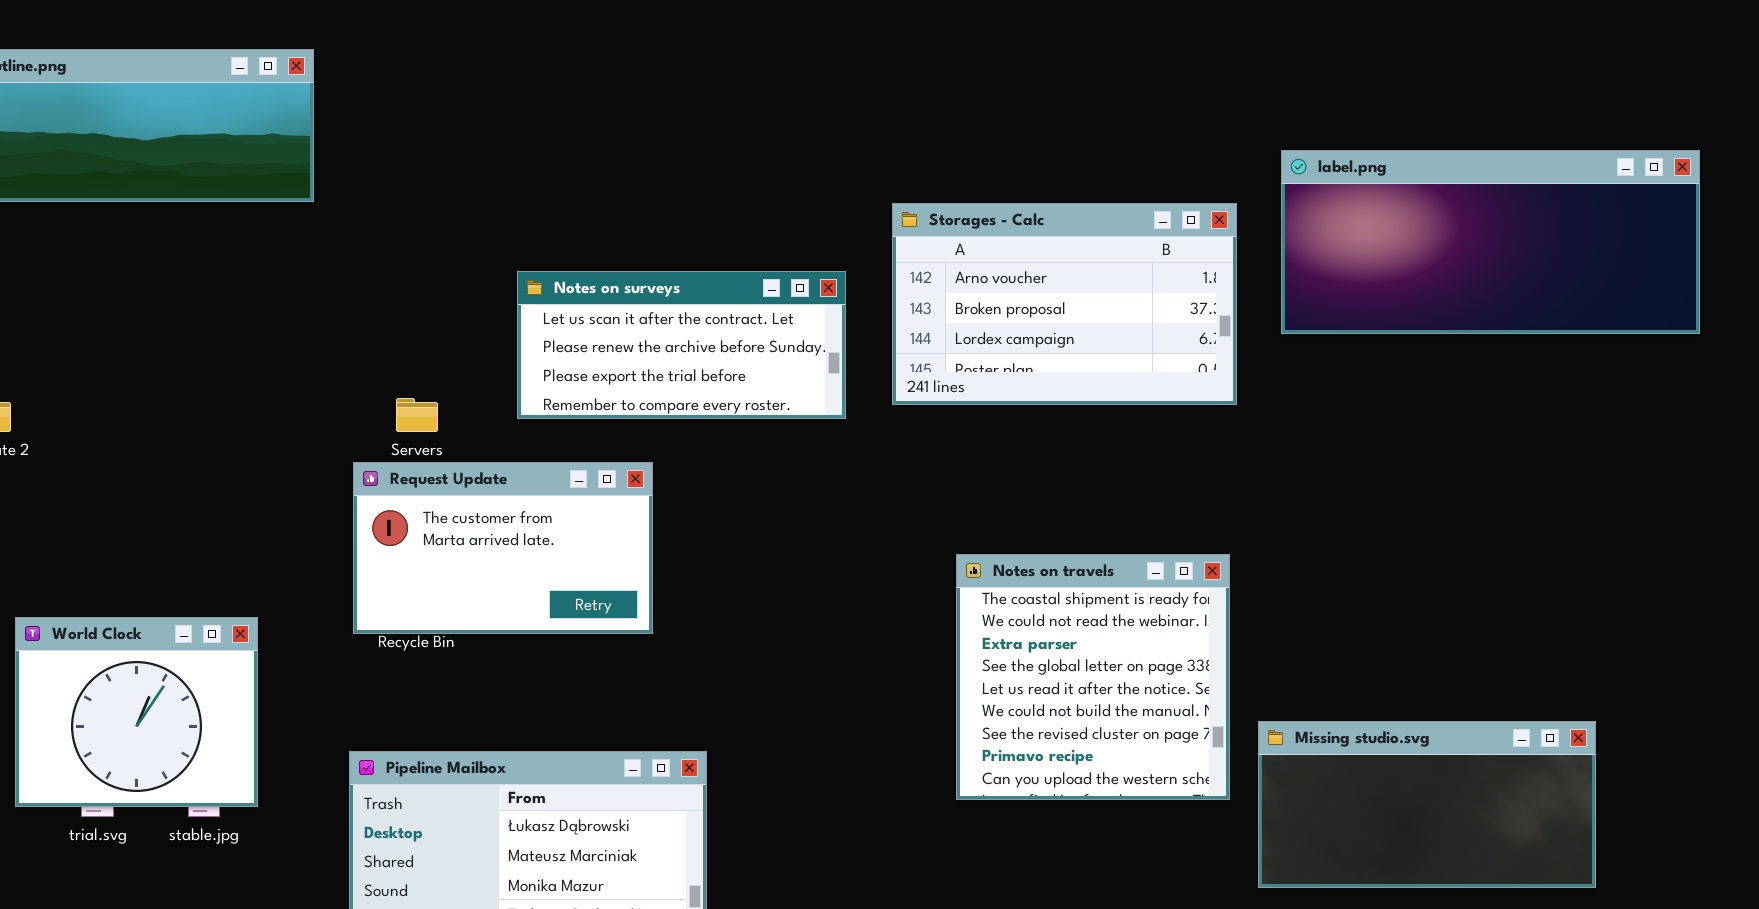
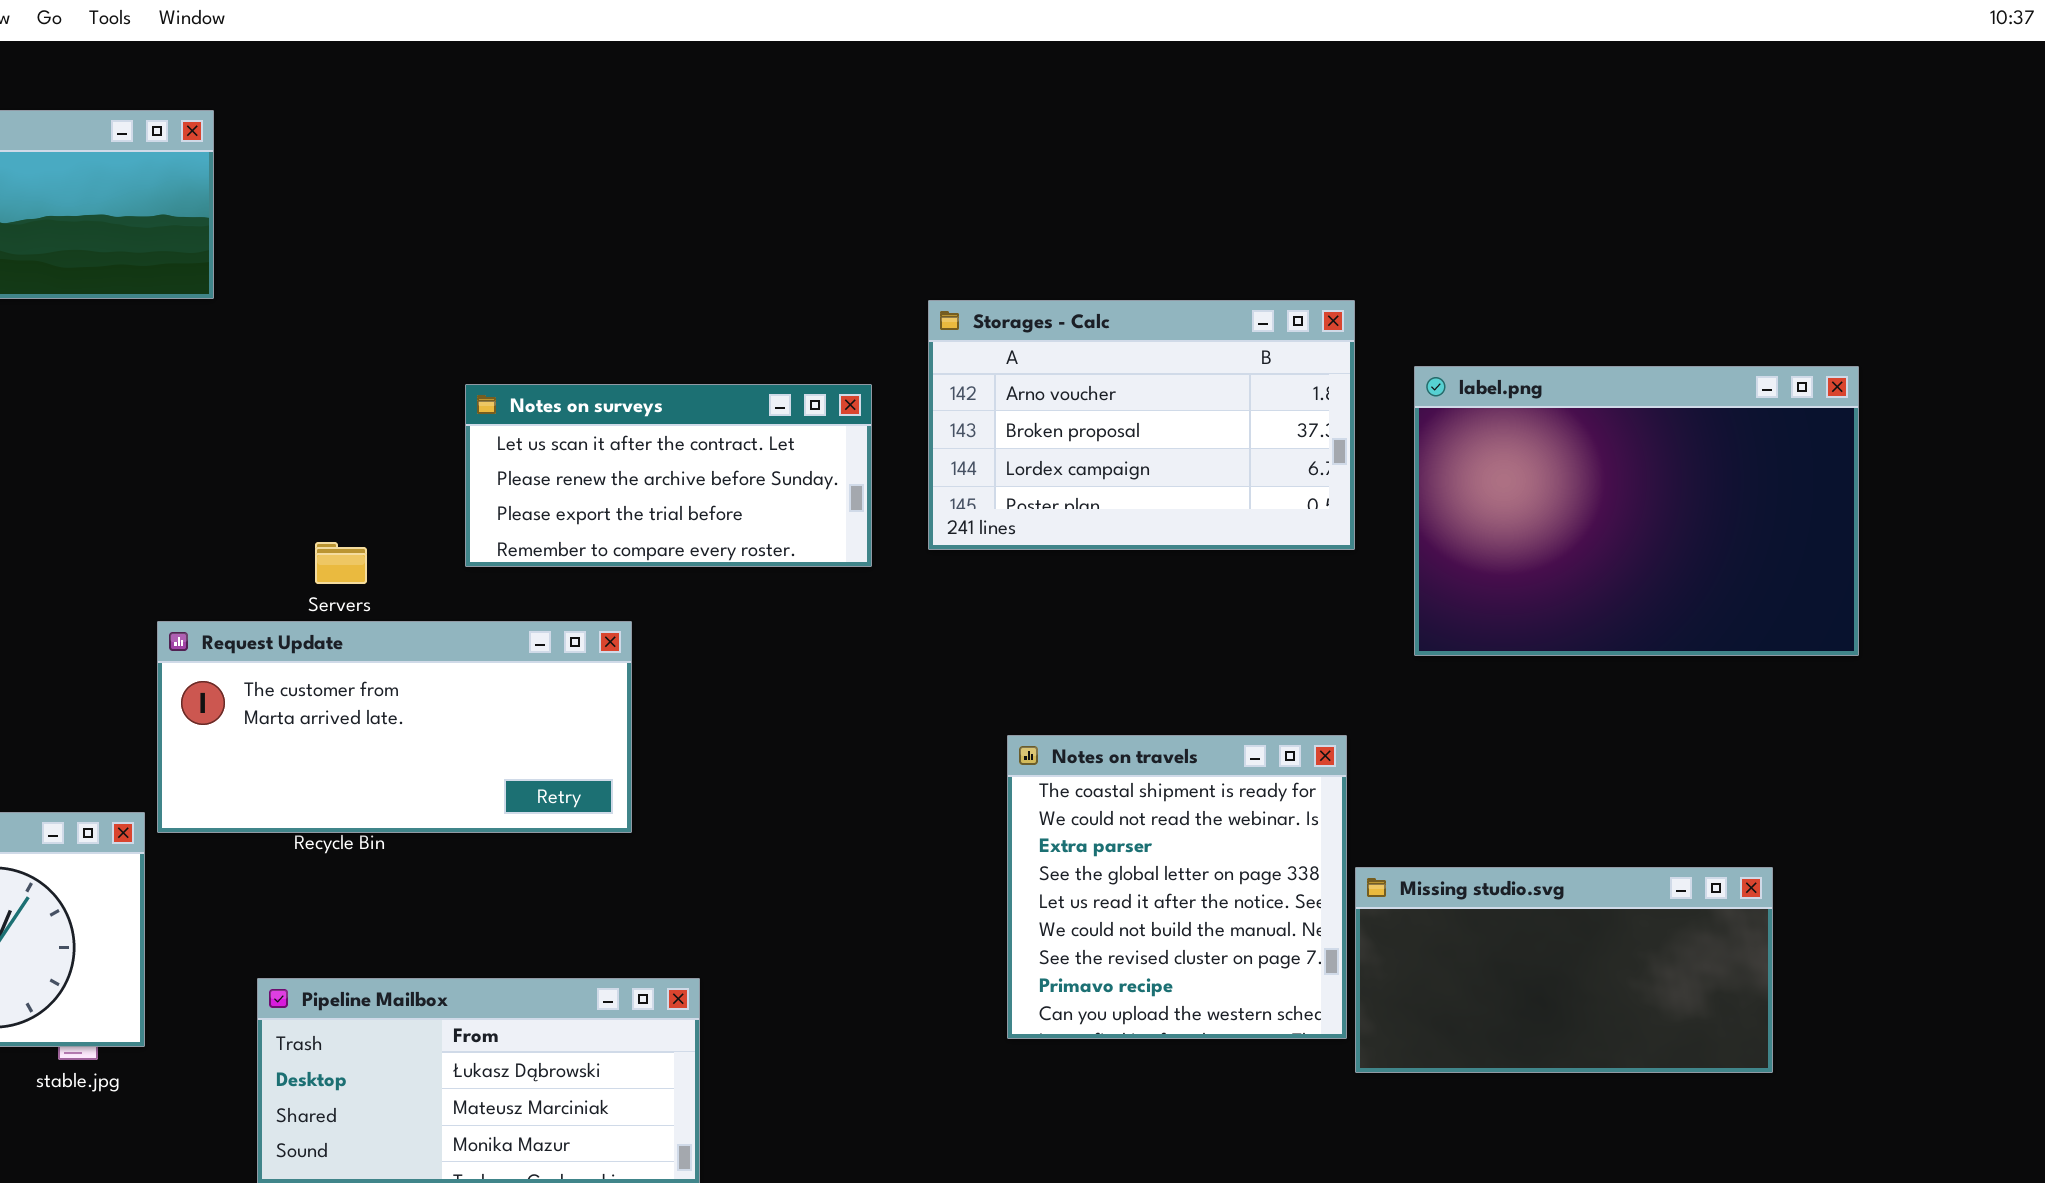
label.png: [1281,150,1700,334] -> [1414,366,1859,656], moved, resized
Request Update: [353,462,653,634] -> [157,621,632,833], resized
Missing studio.svg: [1258,721,1596,888] -> [1355,867,1773,1073], moved

